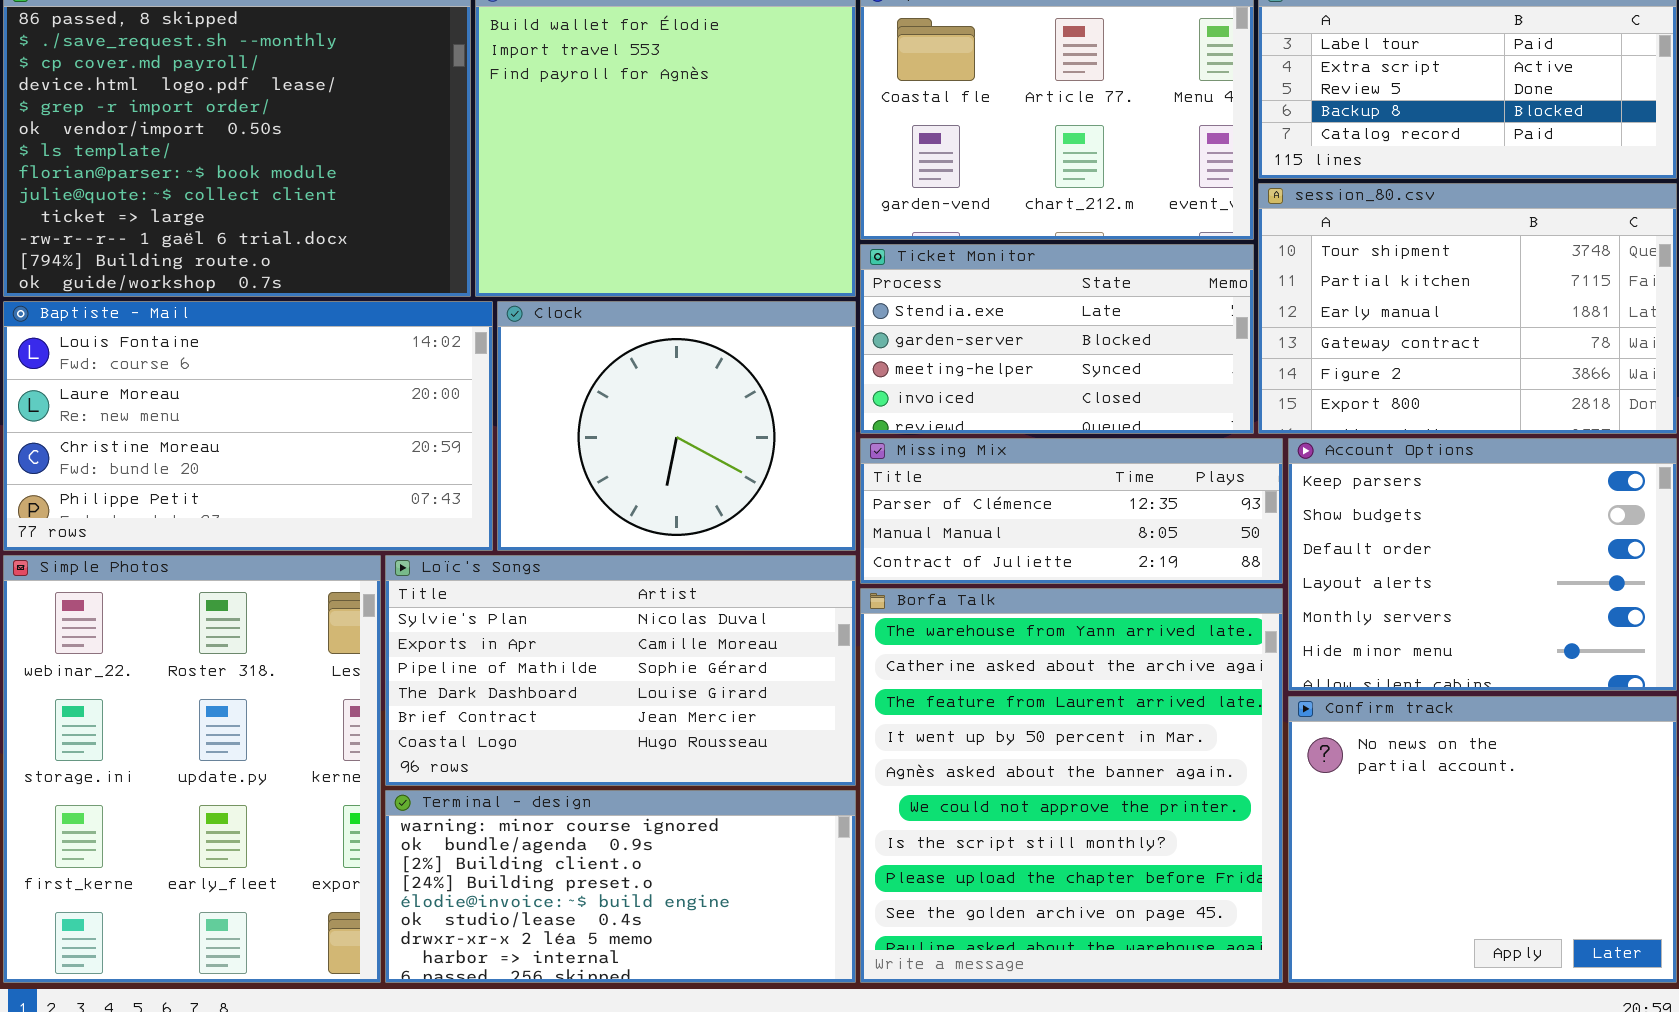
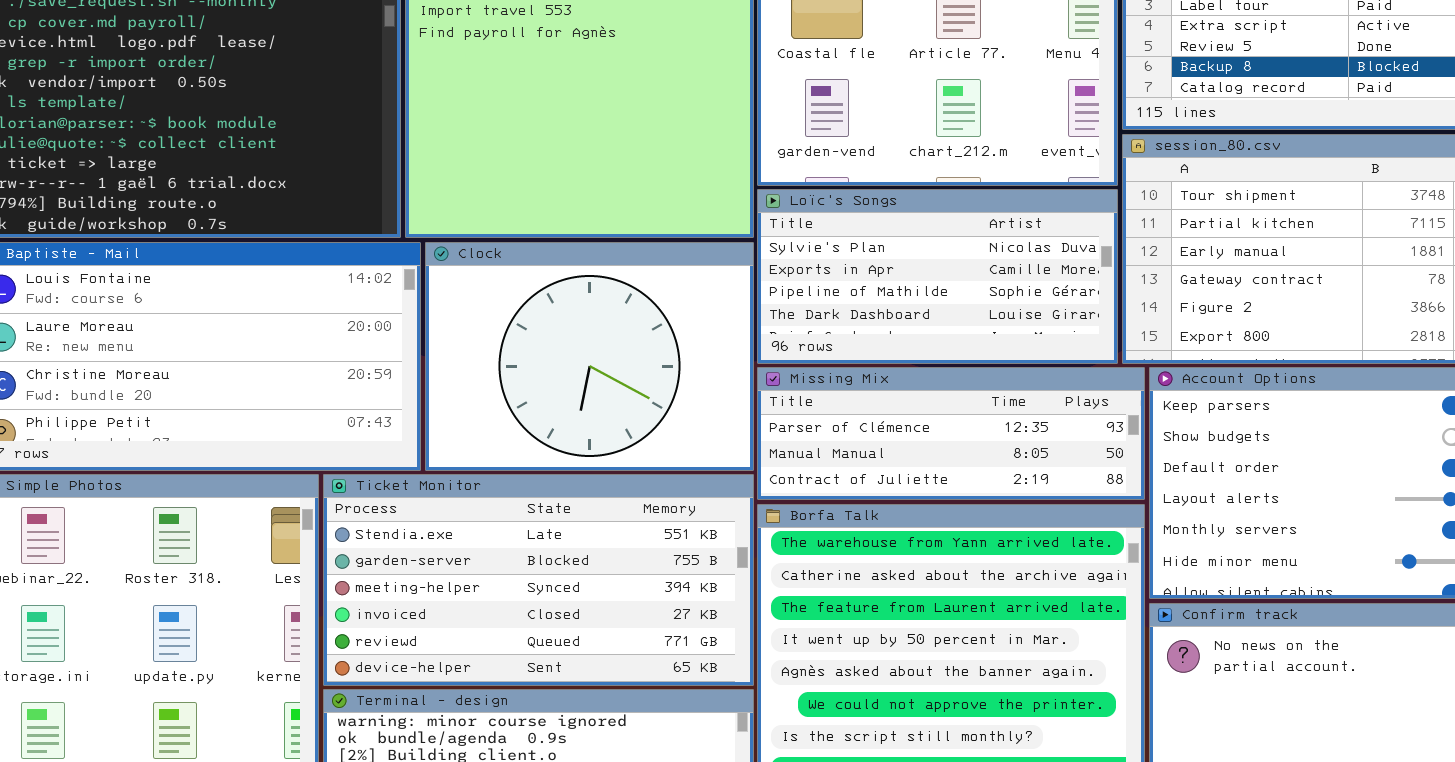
Ticket Monitor: [860,244,1254,434] -> [323,474,754,686], moved, resized
Loïc's Songs: [385,555,856,786] -> [757,189,1118,364], moved, resized

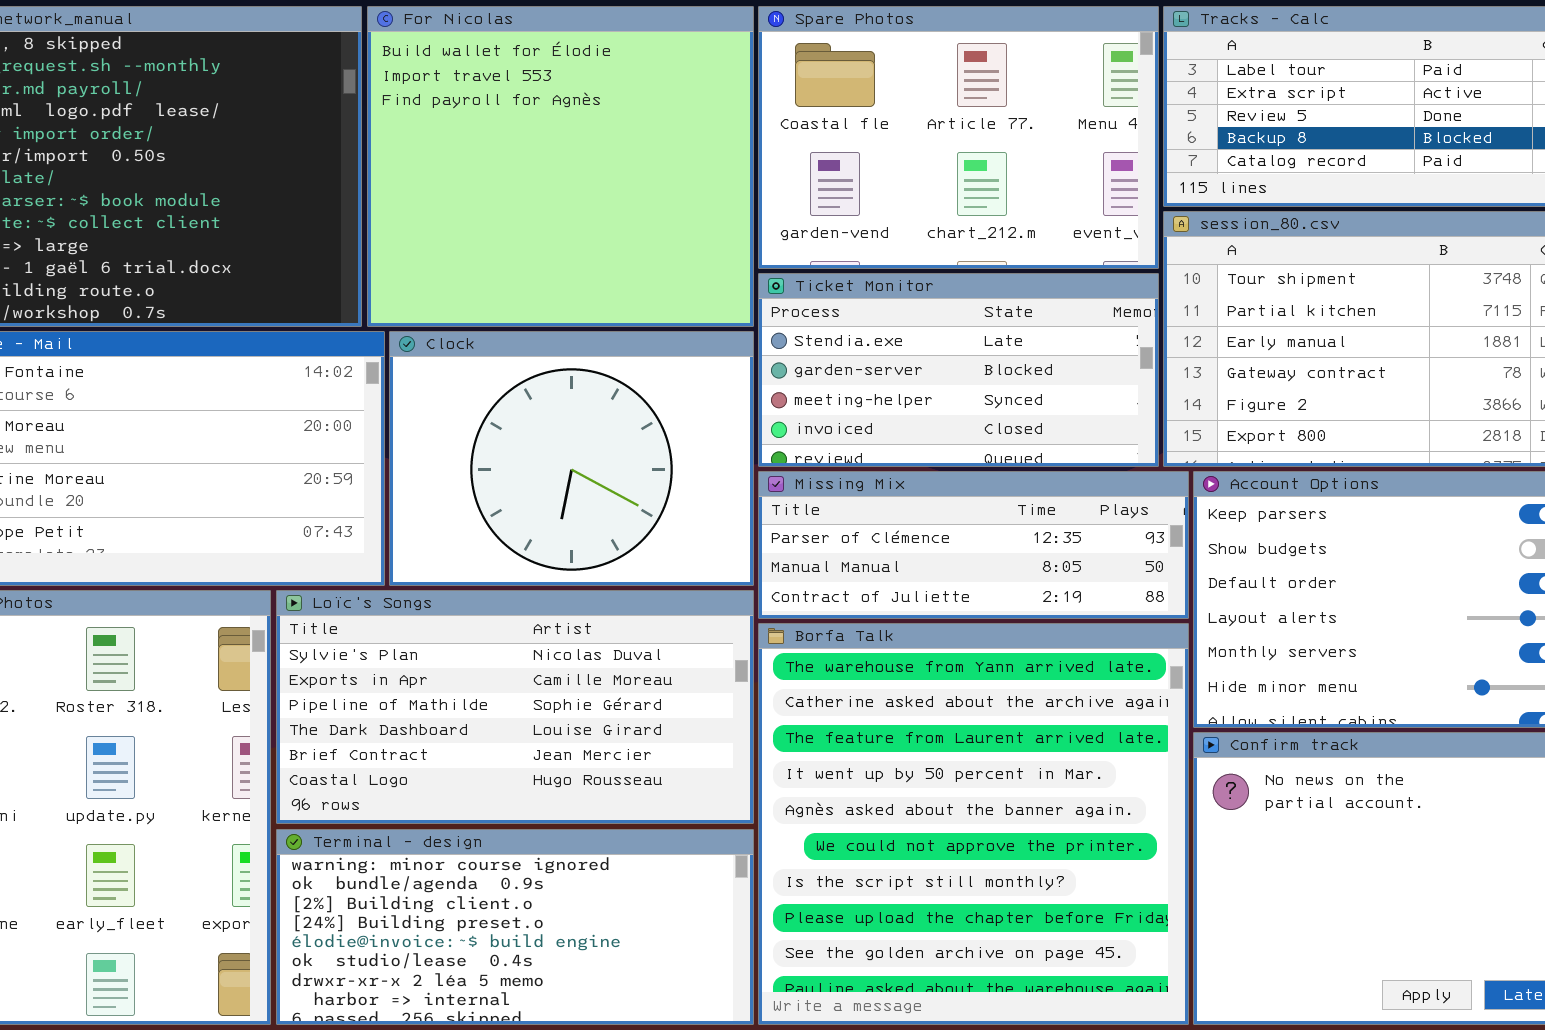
Loïc's Songs: [757,189,1118,364] -> [276,590,754,824], moved, resized
Ticket Monitor: [323,474,754,686] -> [758,273,1159,467], moved, resized

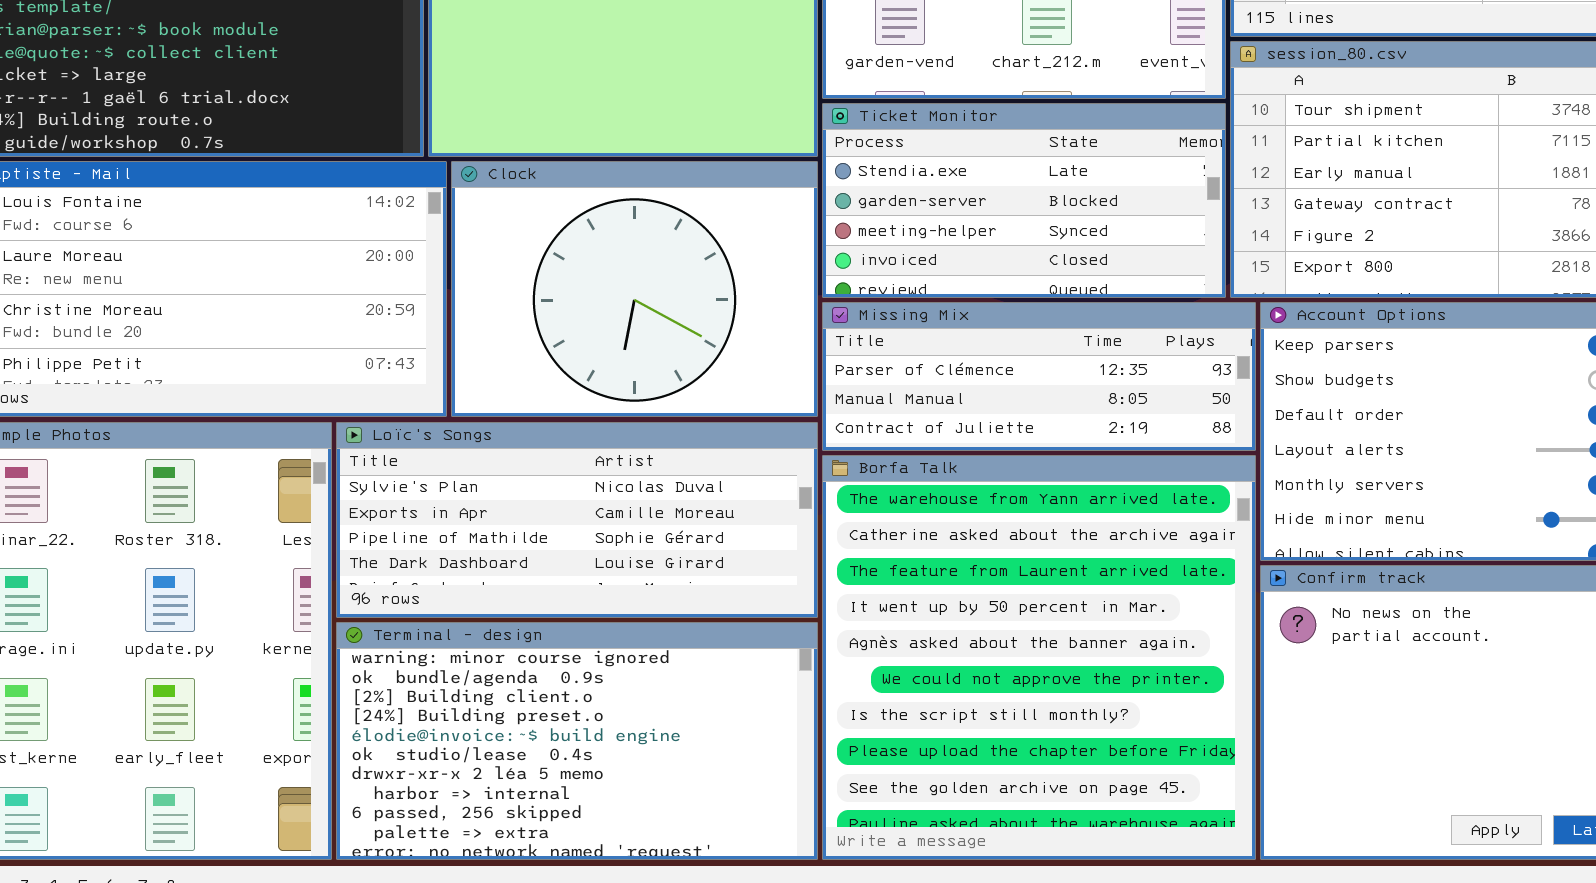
Loïc's Songs: [276,590,754,824] -> [336,422,818,618], resized
Terminal - design: [276,829,754,1025] -> [336,622,818,860], resized

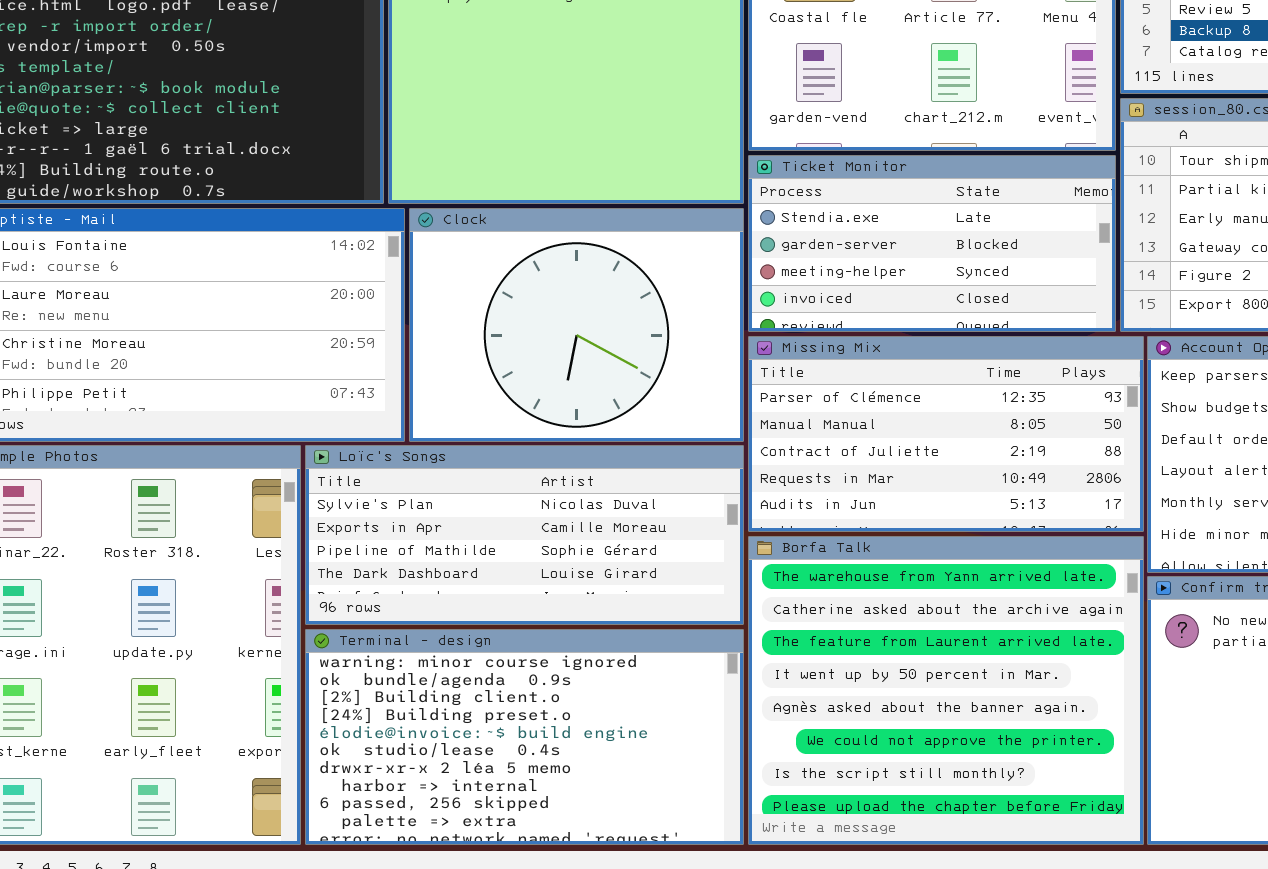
Missing Mix: [822,302,1256,451] -> [748,336,1144,532], resized
Borfa Talk: [822,455,1256,860] -> [748,536,1144,845], resized

